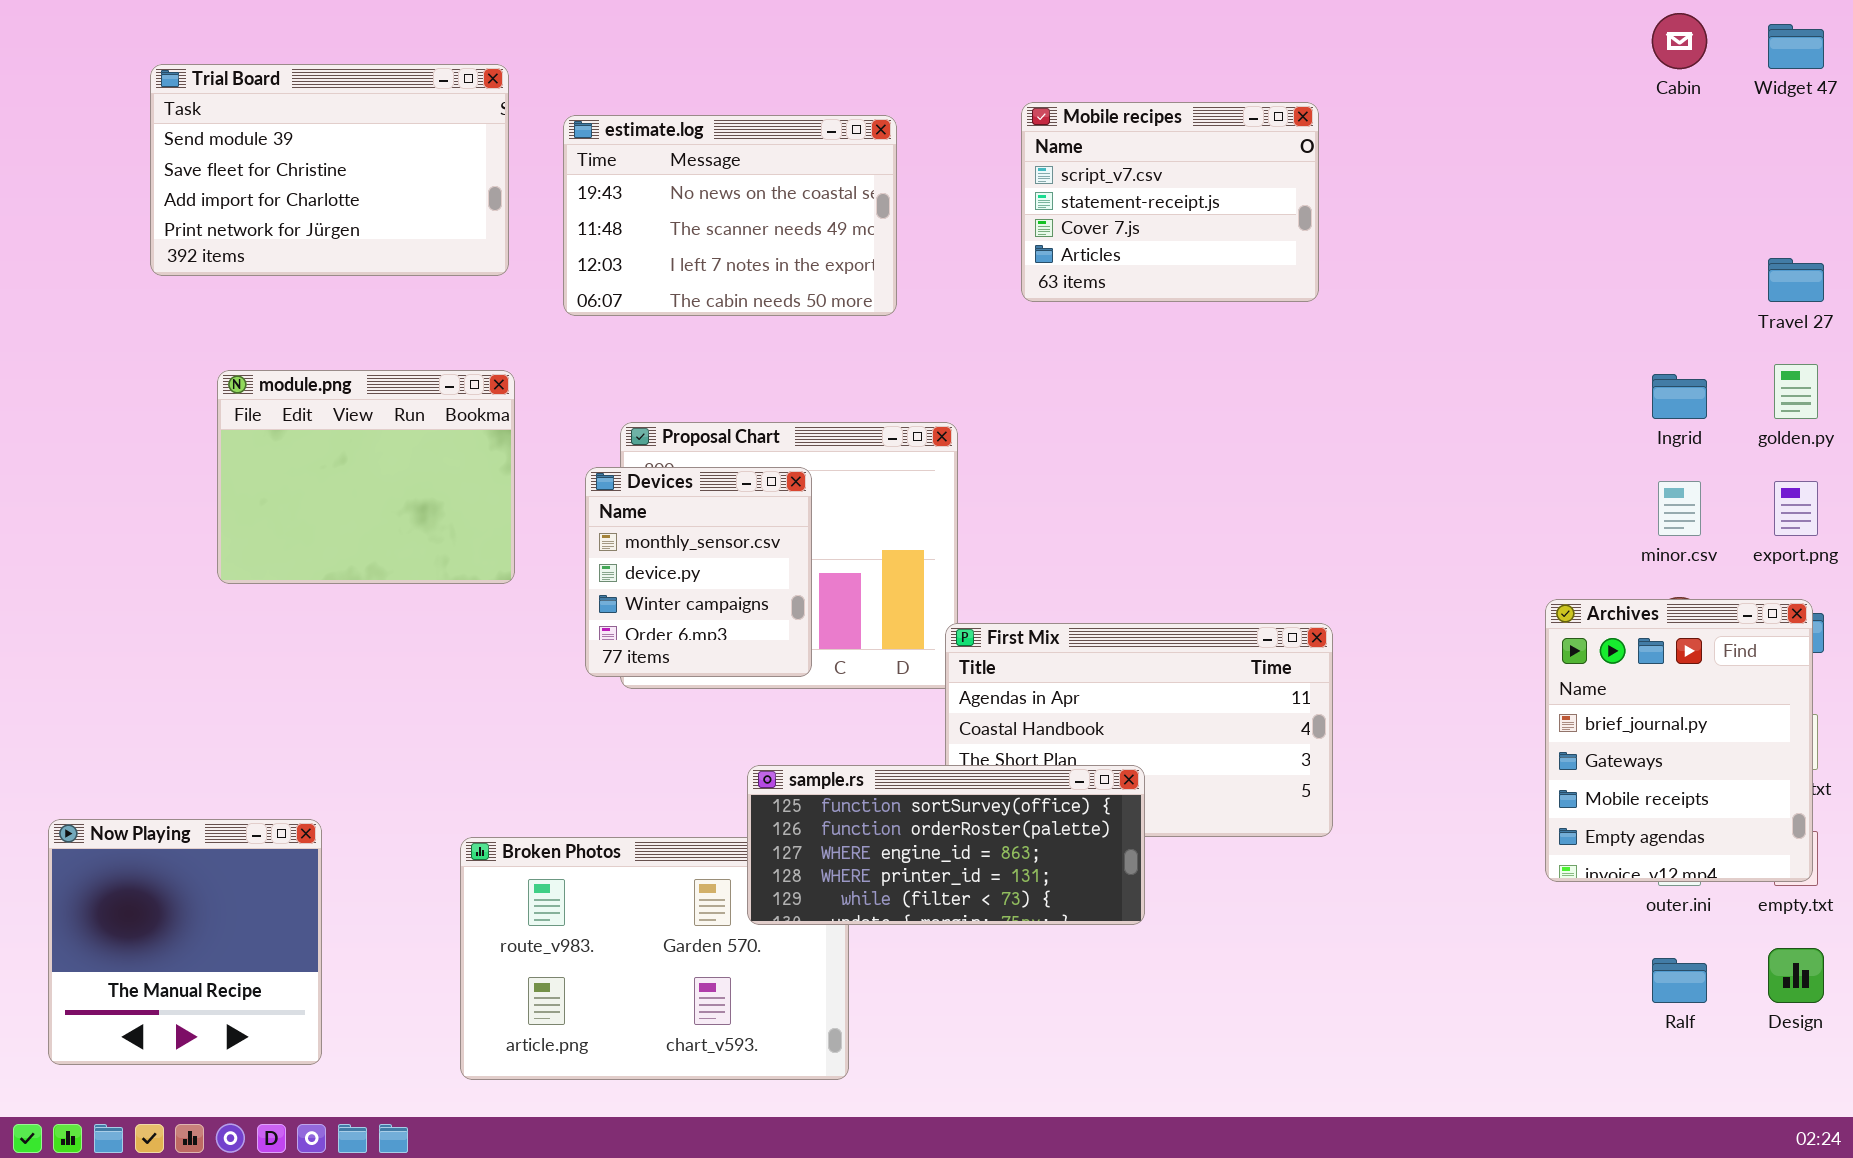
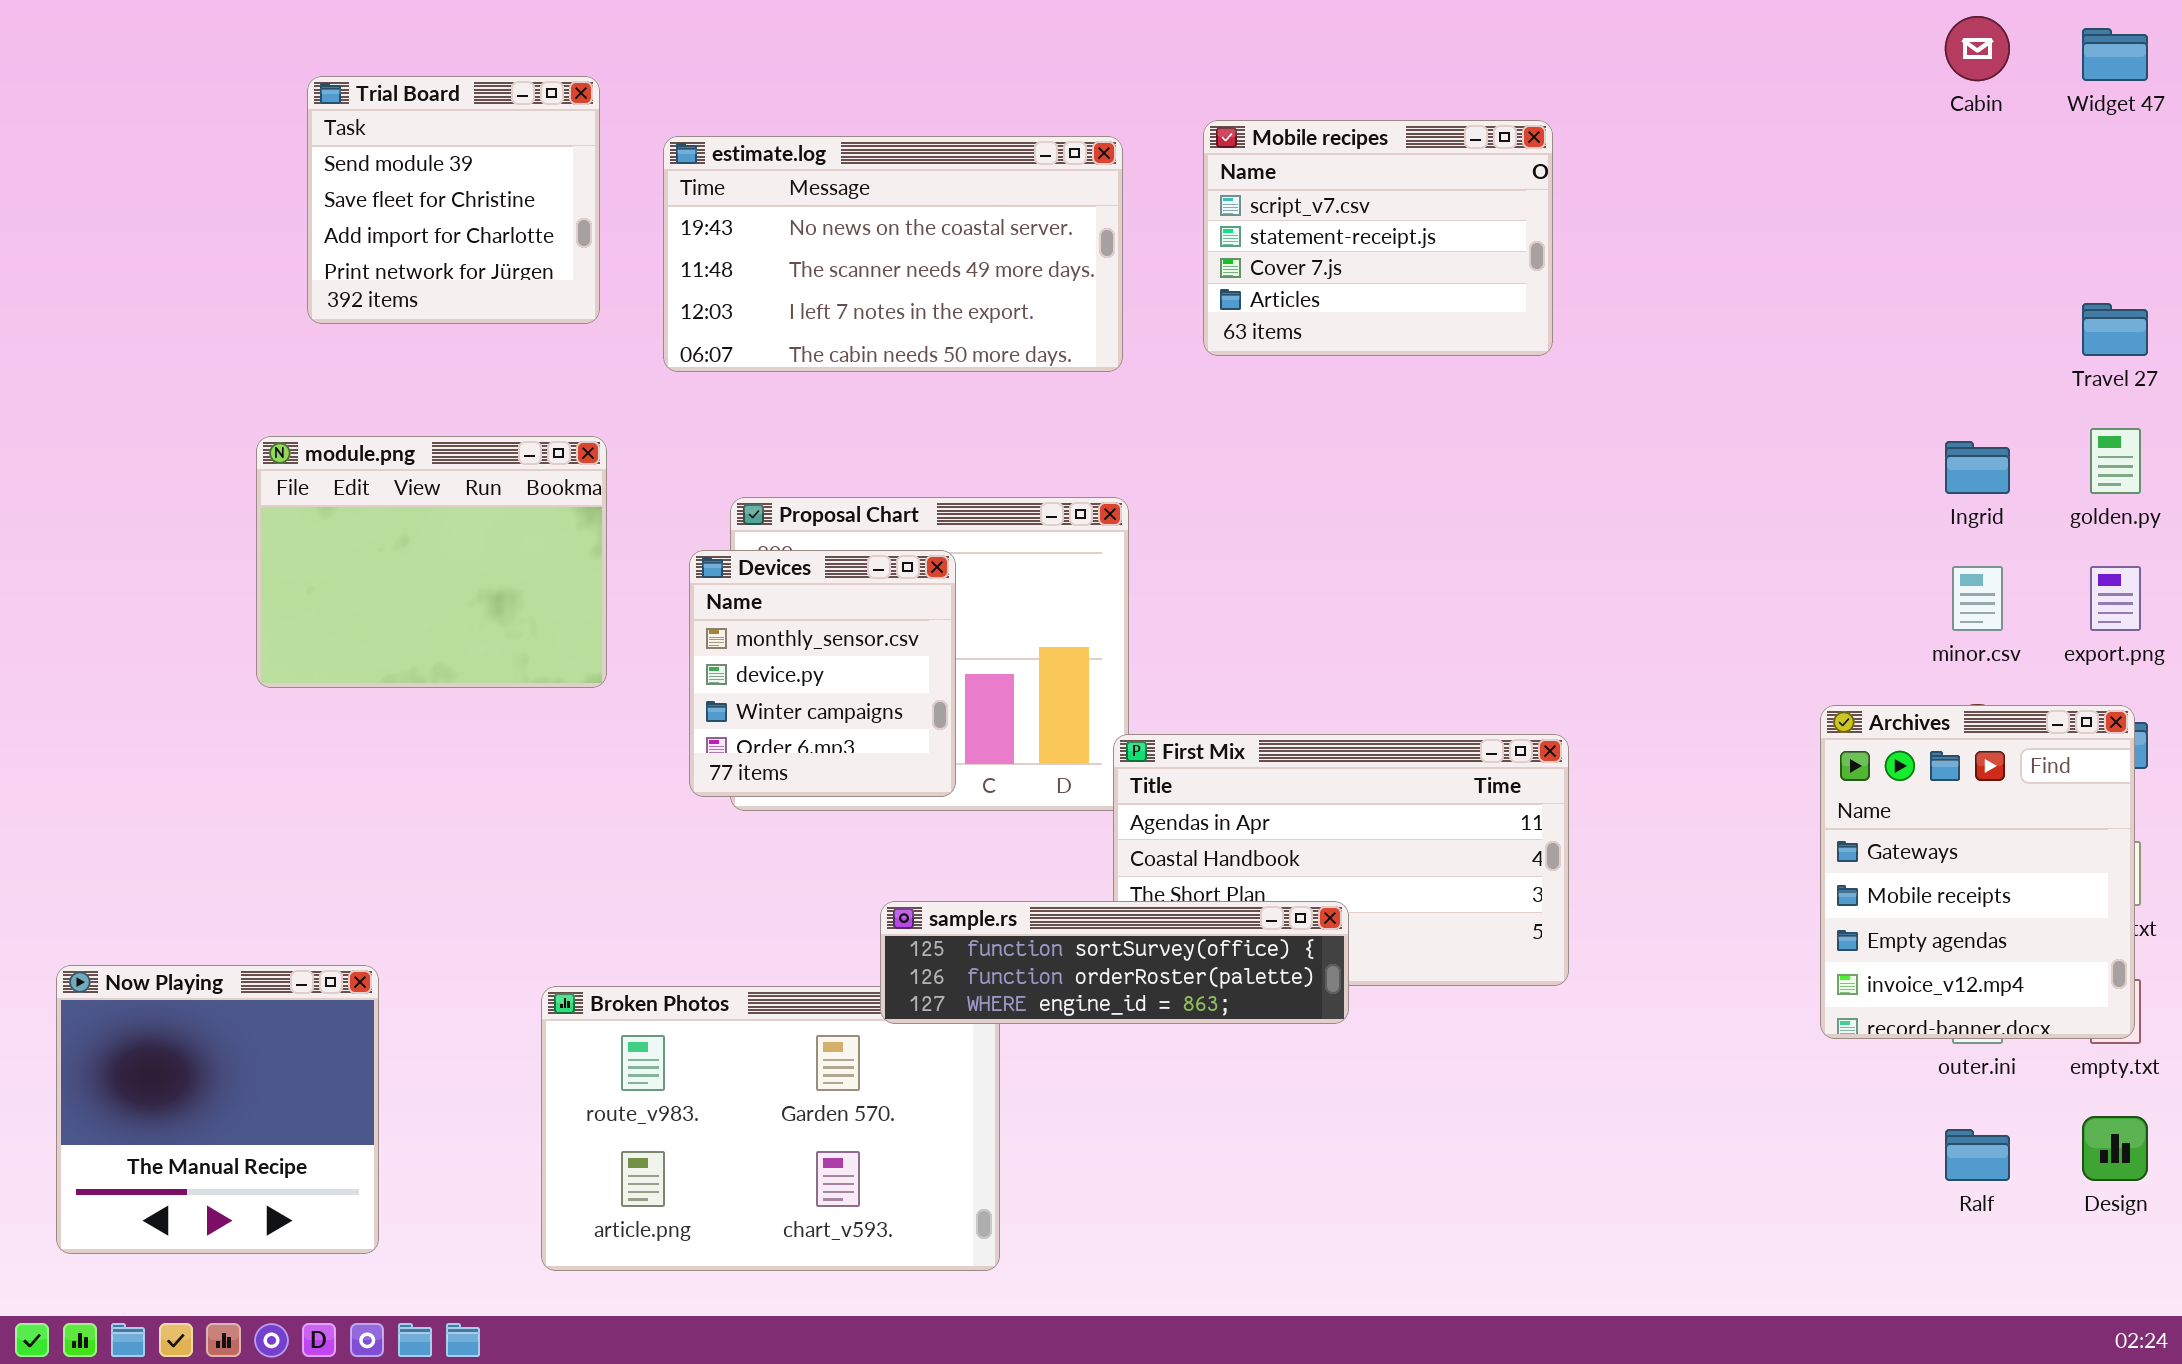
Trial Board: [150,64,509,276] -> [307,76,600,324], resized
estimate.log: [563,115,897,316] -> [663,136,1123,372], resized
Archives: [1545,599,1813,882] -> [1820,705,2135,1039], scrolled down 1 row
sample.rs: [747,765,1145,925] -> [880,901,1349,1024], resized

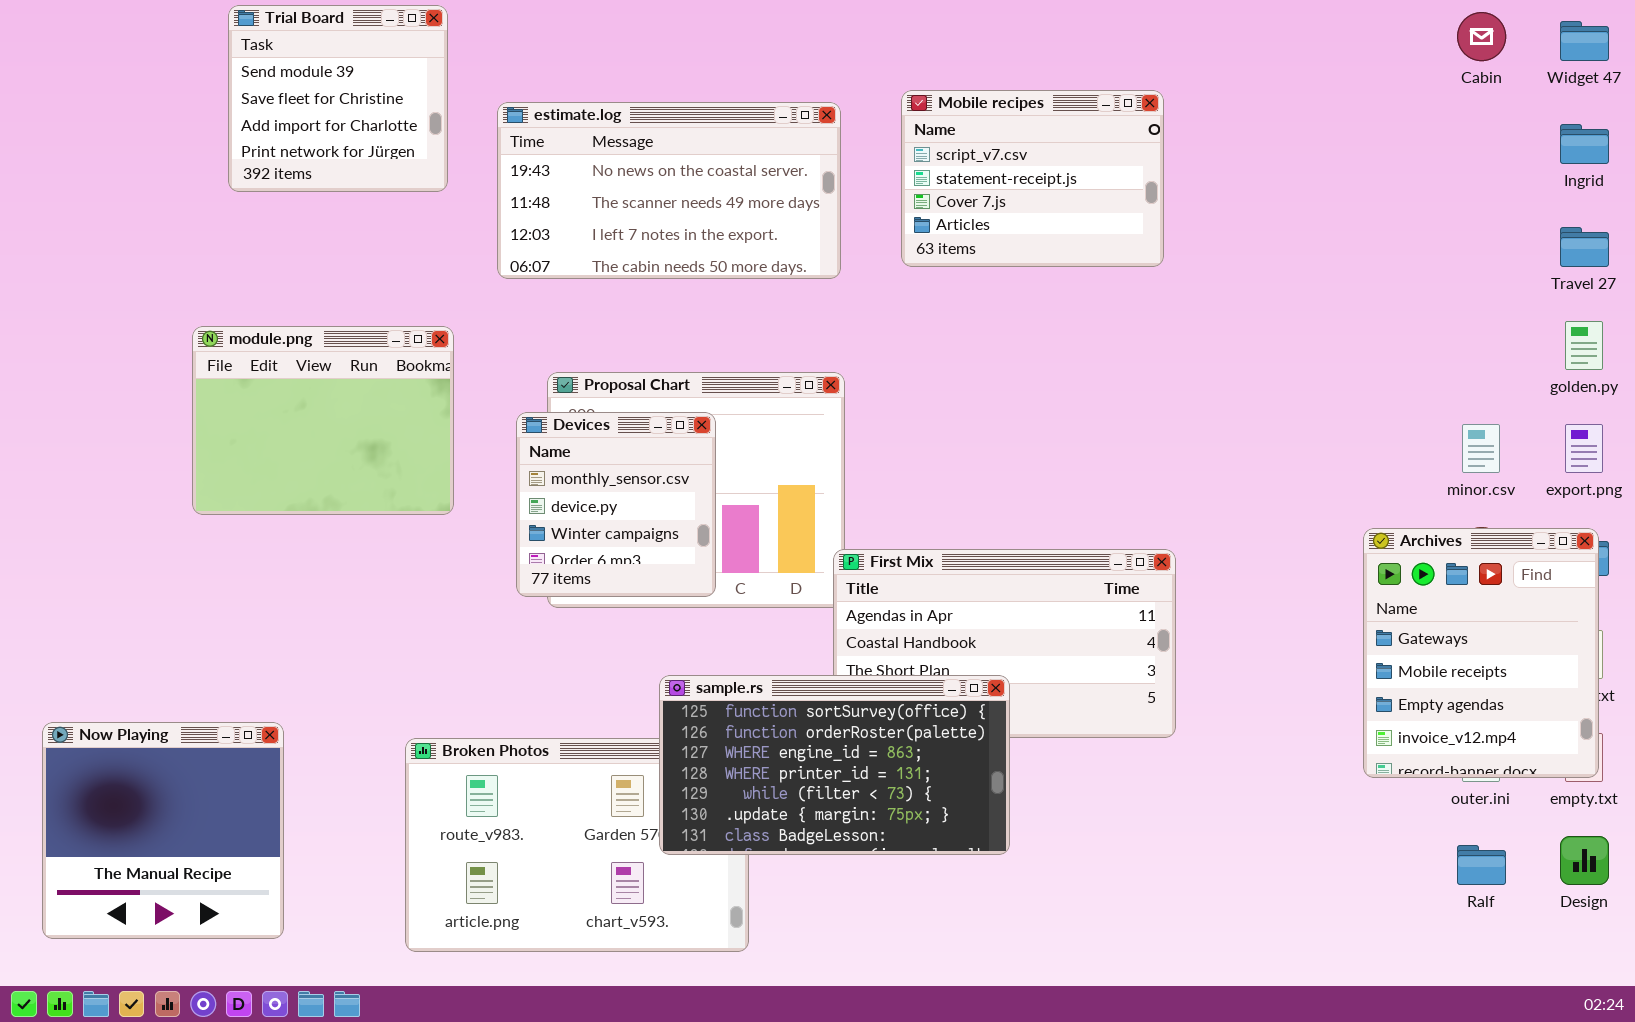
Trial Board: [307,76,600,324] -> [228,5,448,192], moved
Ingrid: [1945,441,2010,494] -> [1560,124,1609,164], moved
sample.rs: [880,901,1349,1024] -> [659,675,1010,855], resized

